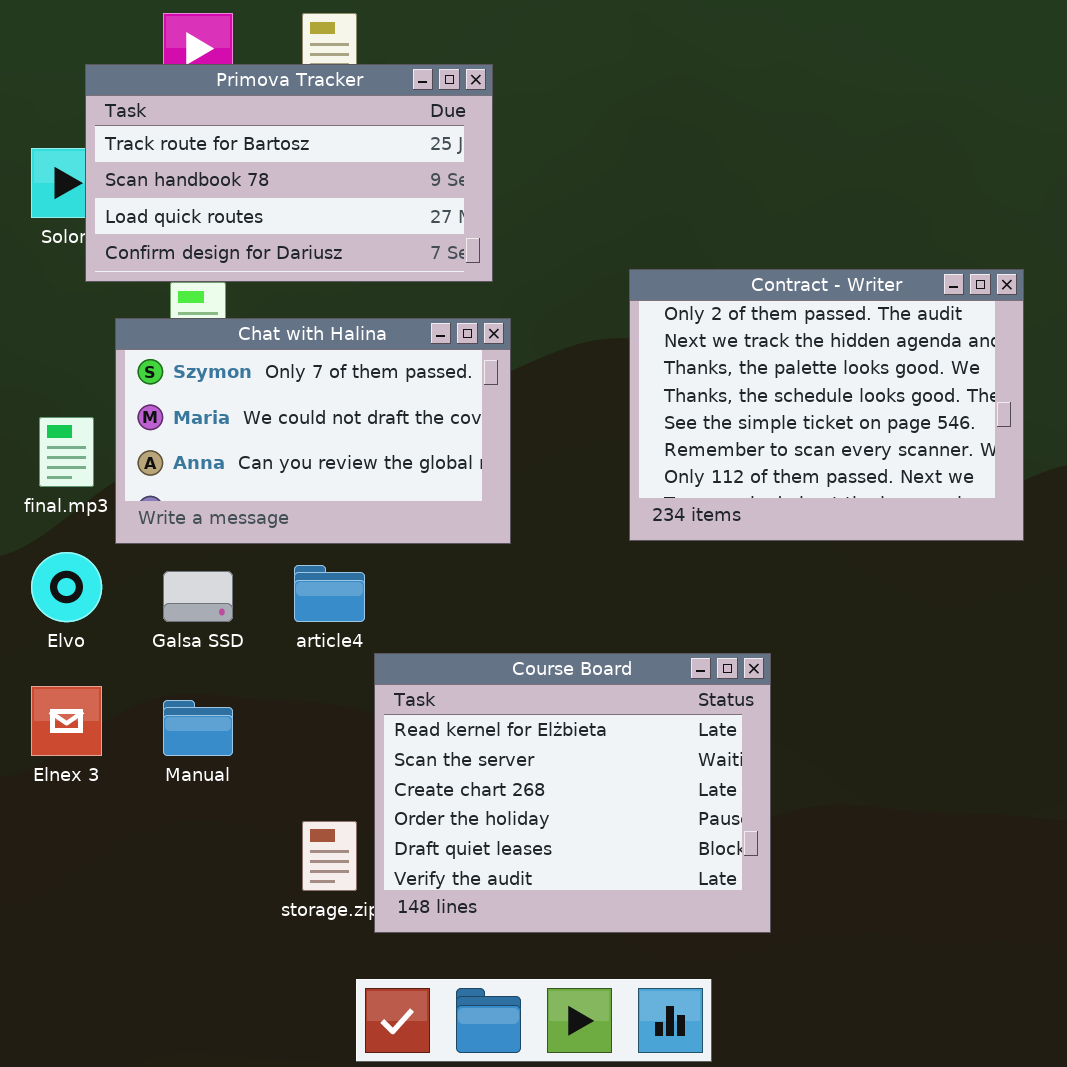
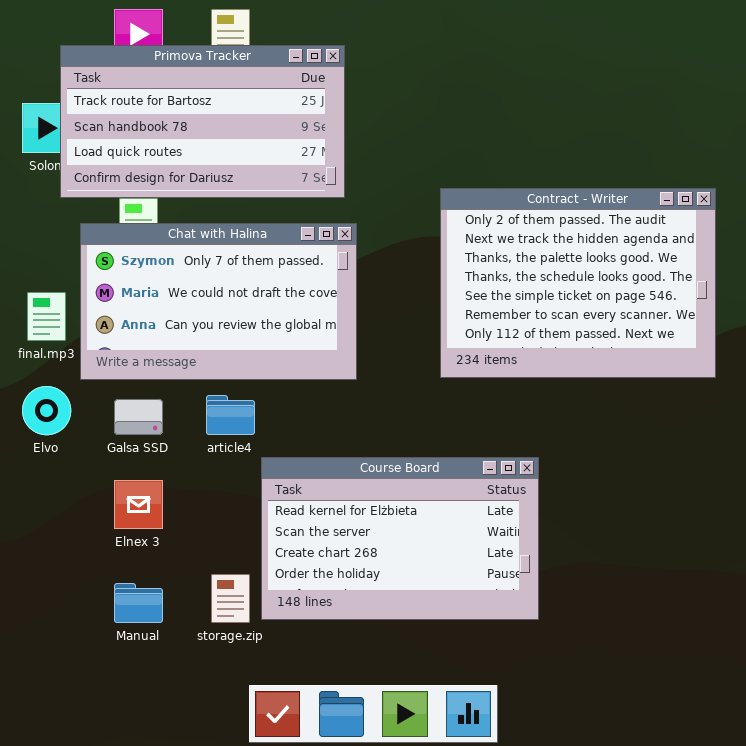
Course Board: [374,653,771,933] -> [261,457,539,620], resized
Elnex 3: [31,686,102,756] -> [114,480,163,529], moved
Manual: [163,700,233,756] -> [114,583,163,623], moved

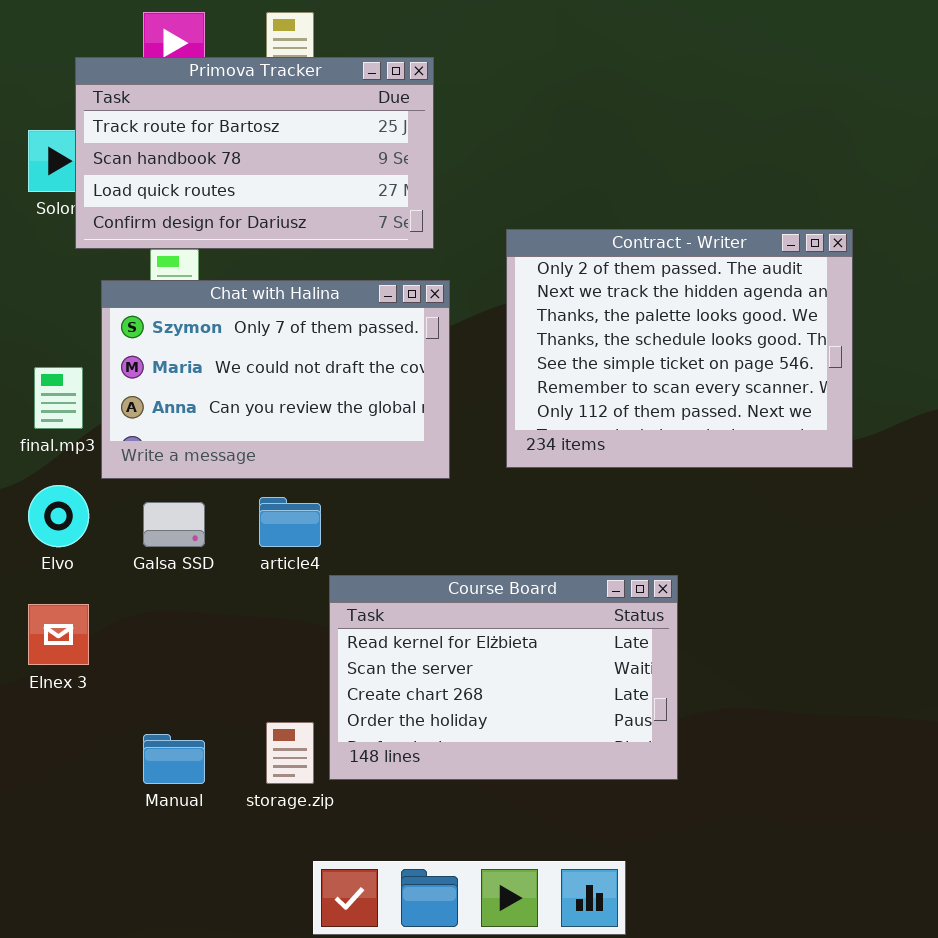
Contract - Writer: [440,188,716,378] -> [506,229,853,468], moved
Elnex 3: [114,480,163,529] -> [28,604,89,665], moved

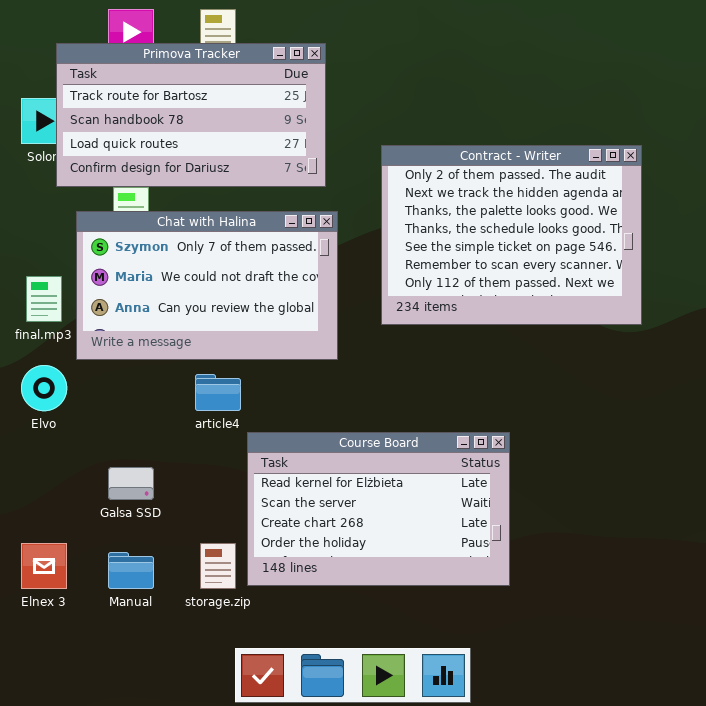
Contract - Writer: [506,229,853,468] -> [381,145,642,325], moved
Galsa SSD: [143,502,205,547] -> [108,467,154,500], moved
Elnex 3: [28,604,89,665] -> [21,543,67,589], moved

